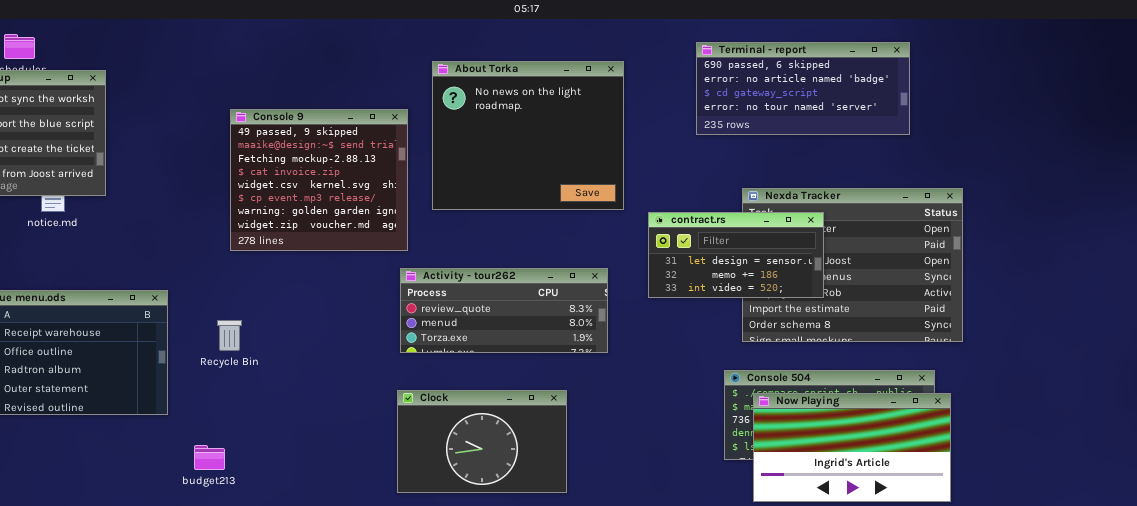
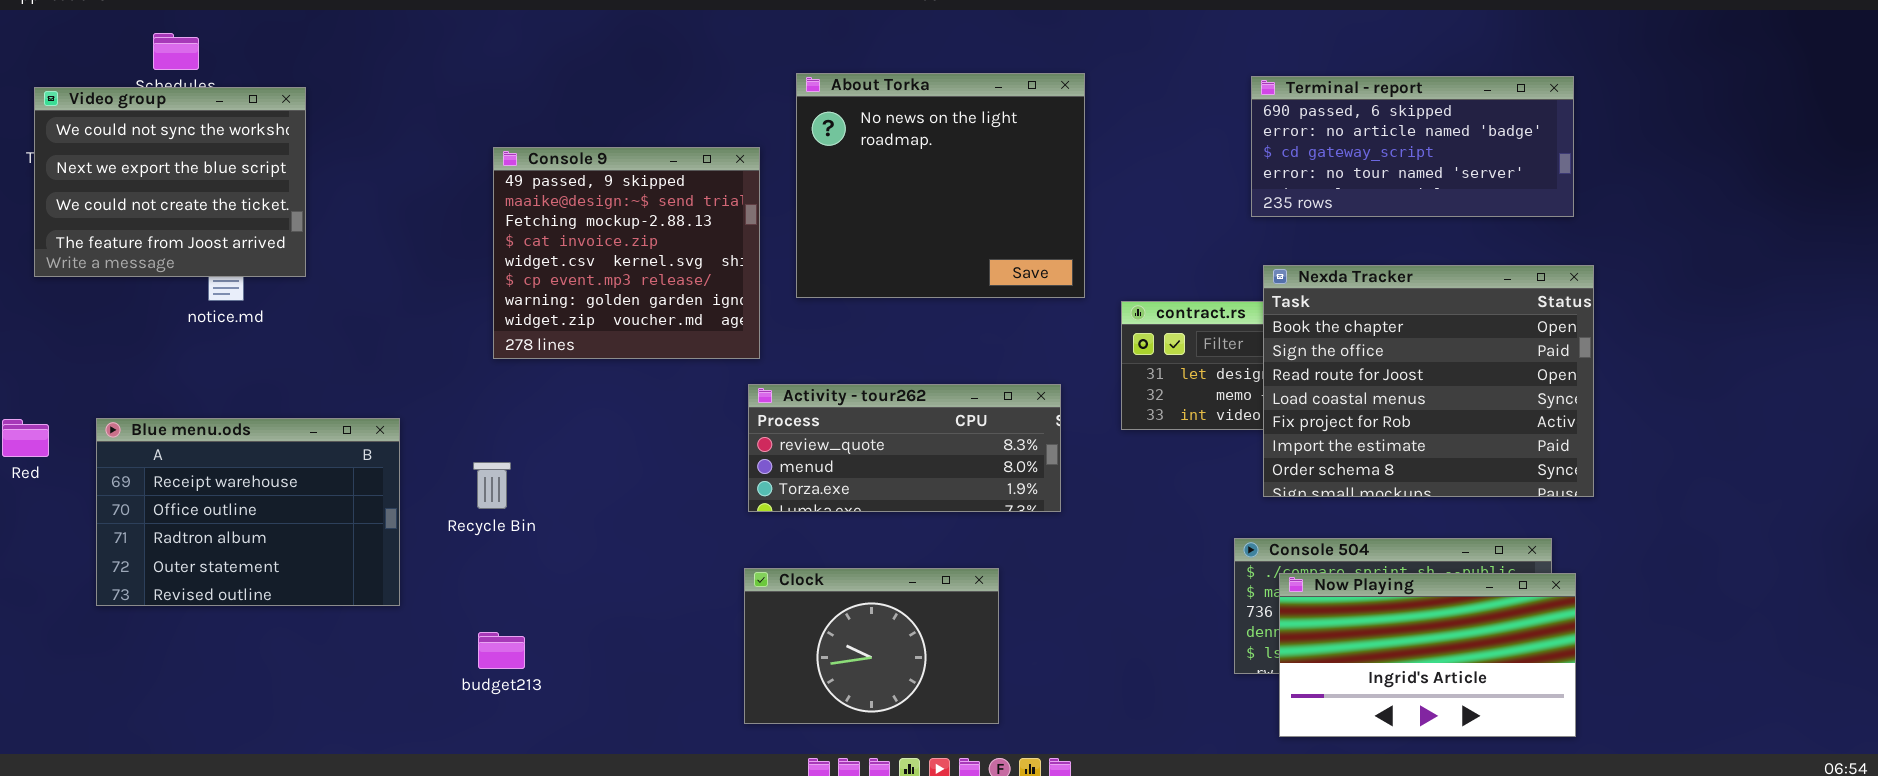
Terminal - report: [696,42,910,135] -> [1251,76,1574,217], moved
Nexda Tracker: [742,188,963,342] -> [1263,265,1594,497], raised
budget213: [194,445,225,470] -> [478,632,525,669], moved

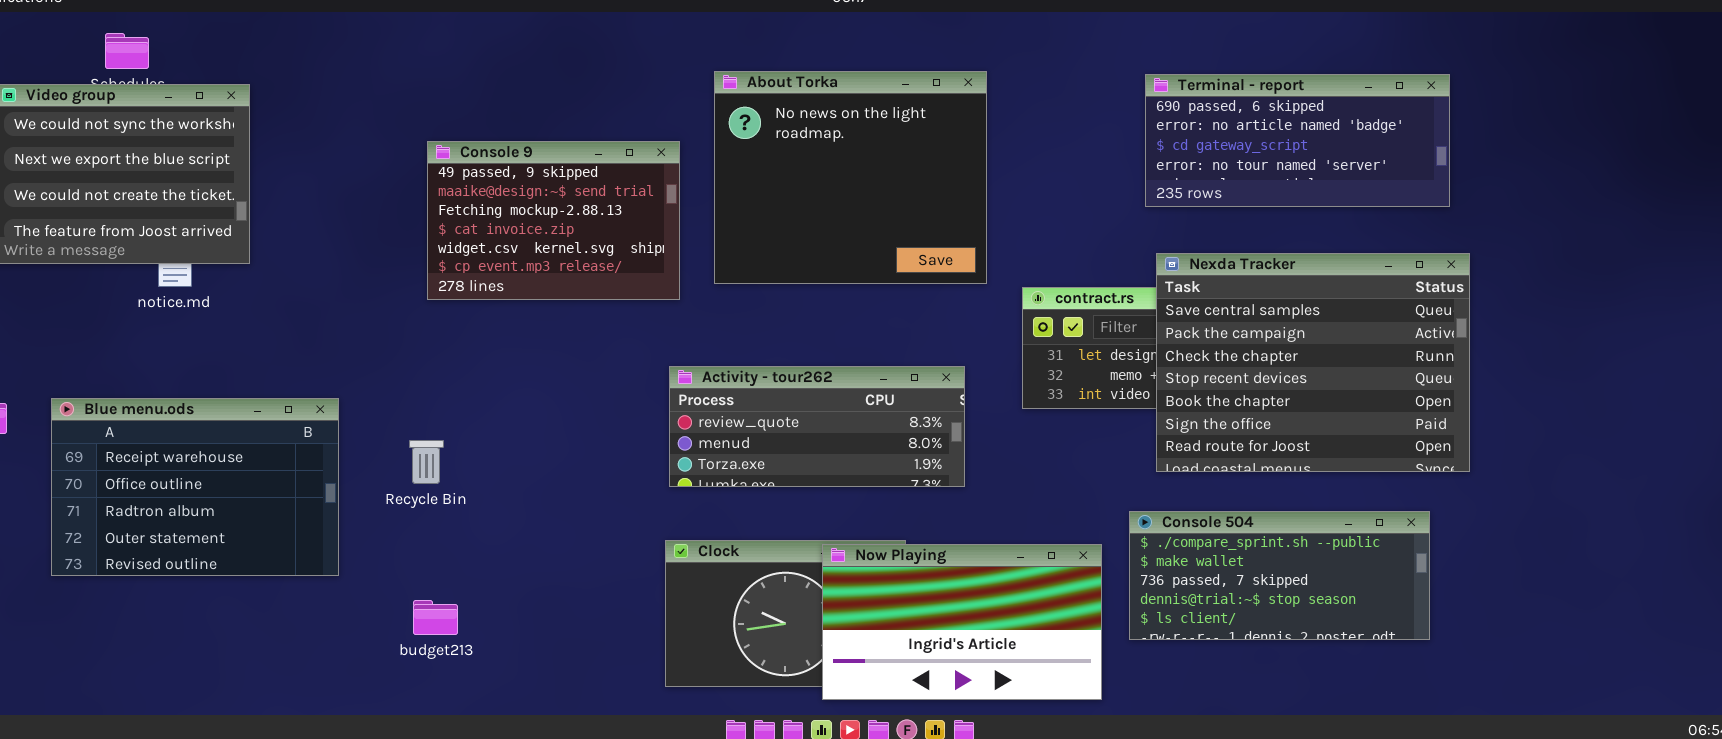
Console 9: [493,147,760,359] -> [427,141,680,300], resized
Nexda Tracker: [1263,265,1594,497] -> [1156,253,1470,472], scrolled up 4 rows
Now Playing: [1279,573,1576,737] -> [822,544,1102,700], moved

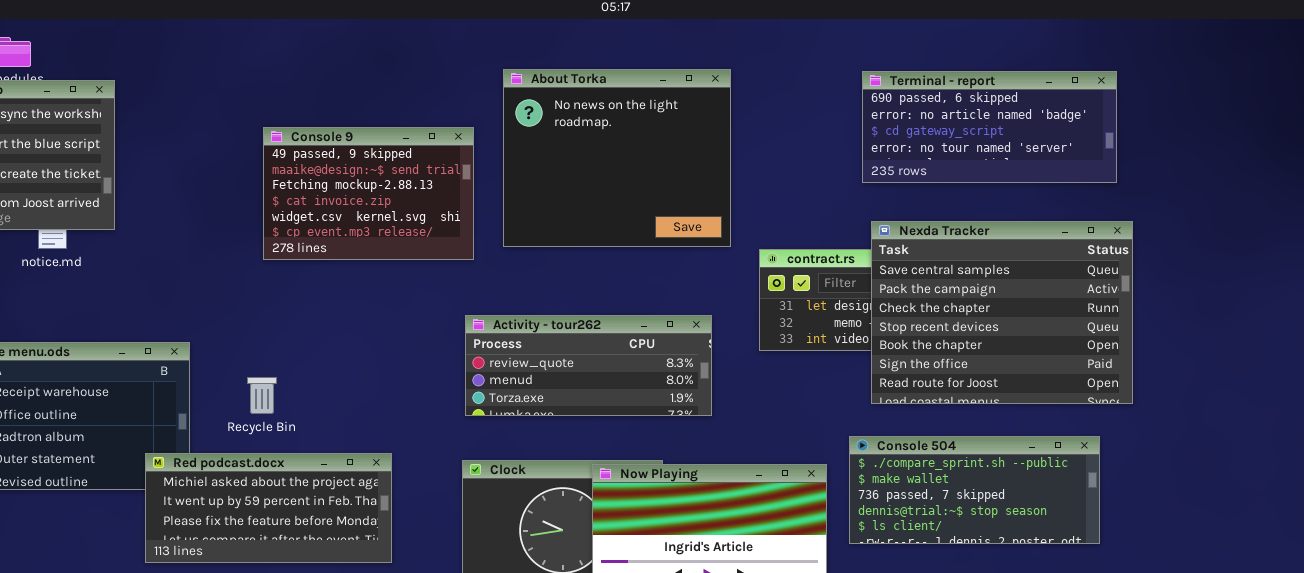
Red podcast.docx: none -> [145,453,392,563], opened

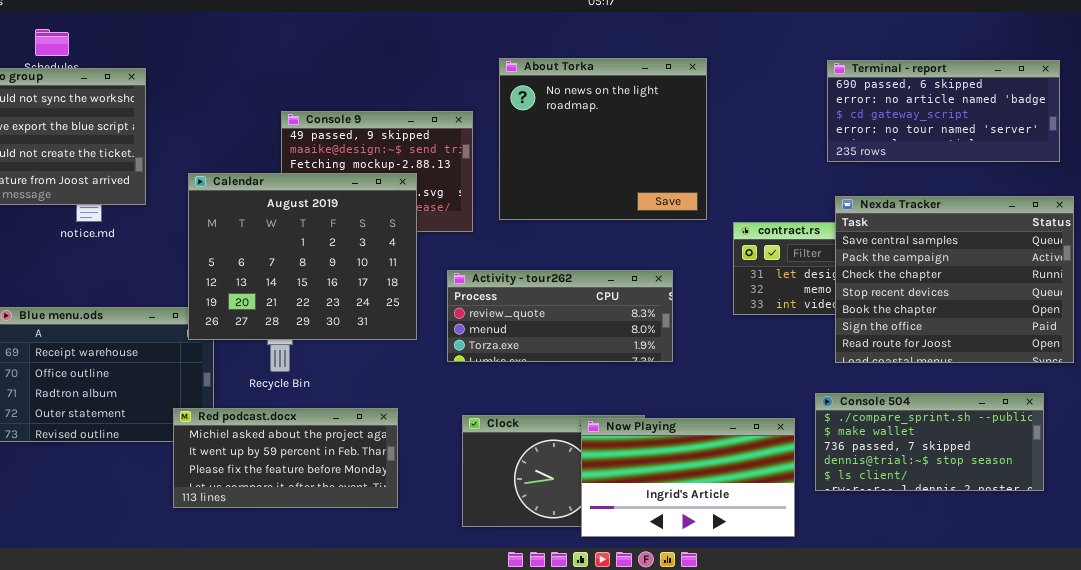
Calendar: none -> [188,173,417,340], opened
Activity - tour262: [465,315,712,416] -> [447,270,673,362], moved

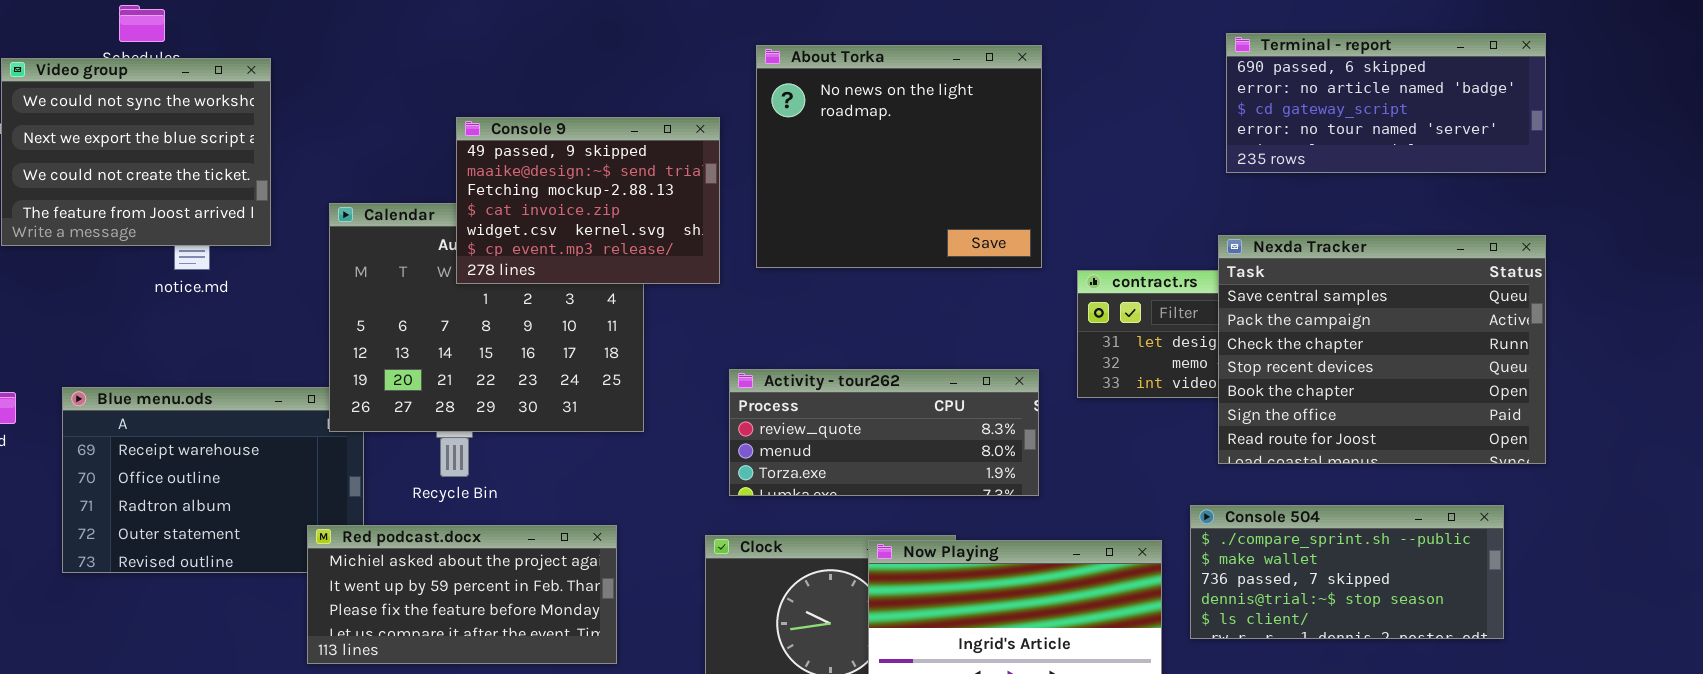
Terminal - report: [827,60,1060,162] -> [1226,33,1546,173], moved
Console 9: [281,111,473,232] -> [456,117,720,284], raised
Activity - tour262: [447,270,673,362] -> [729,369,1039,496], moved

